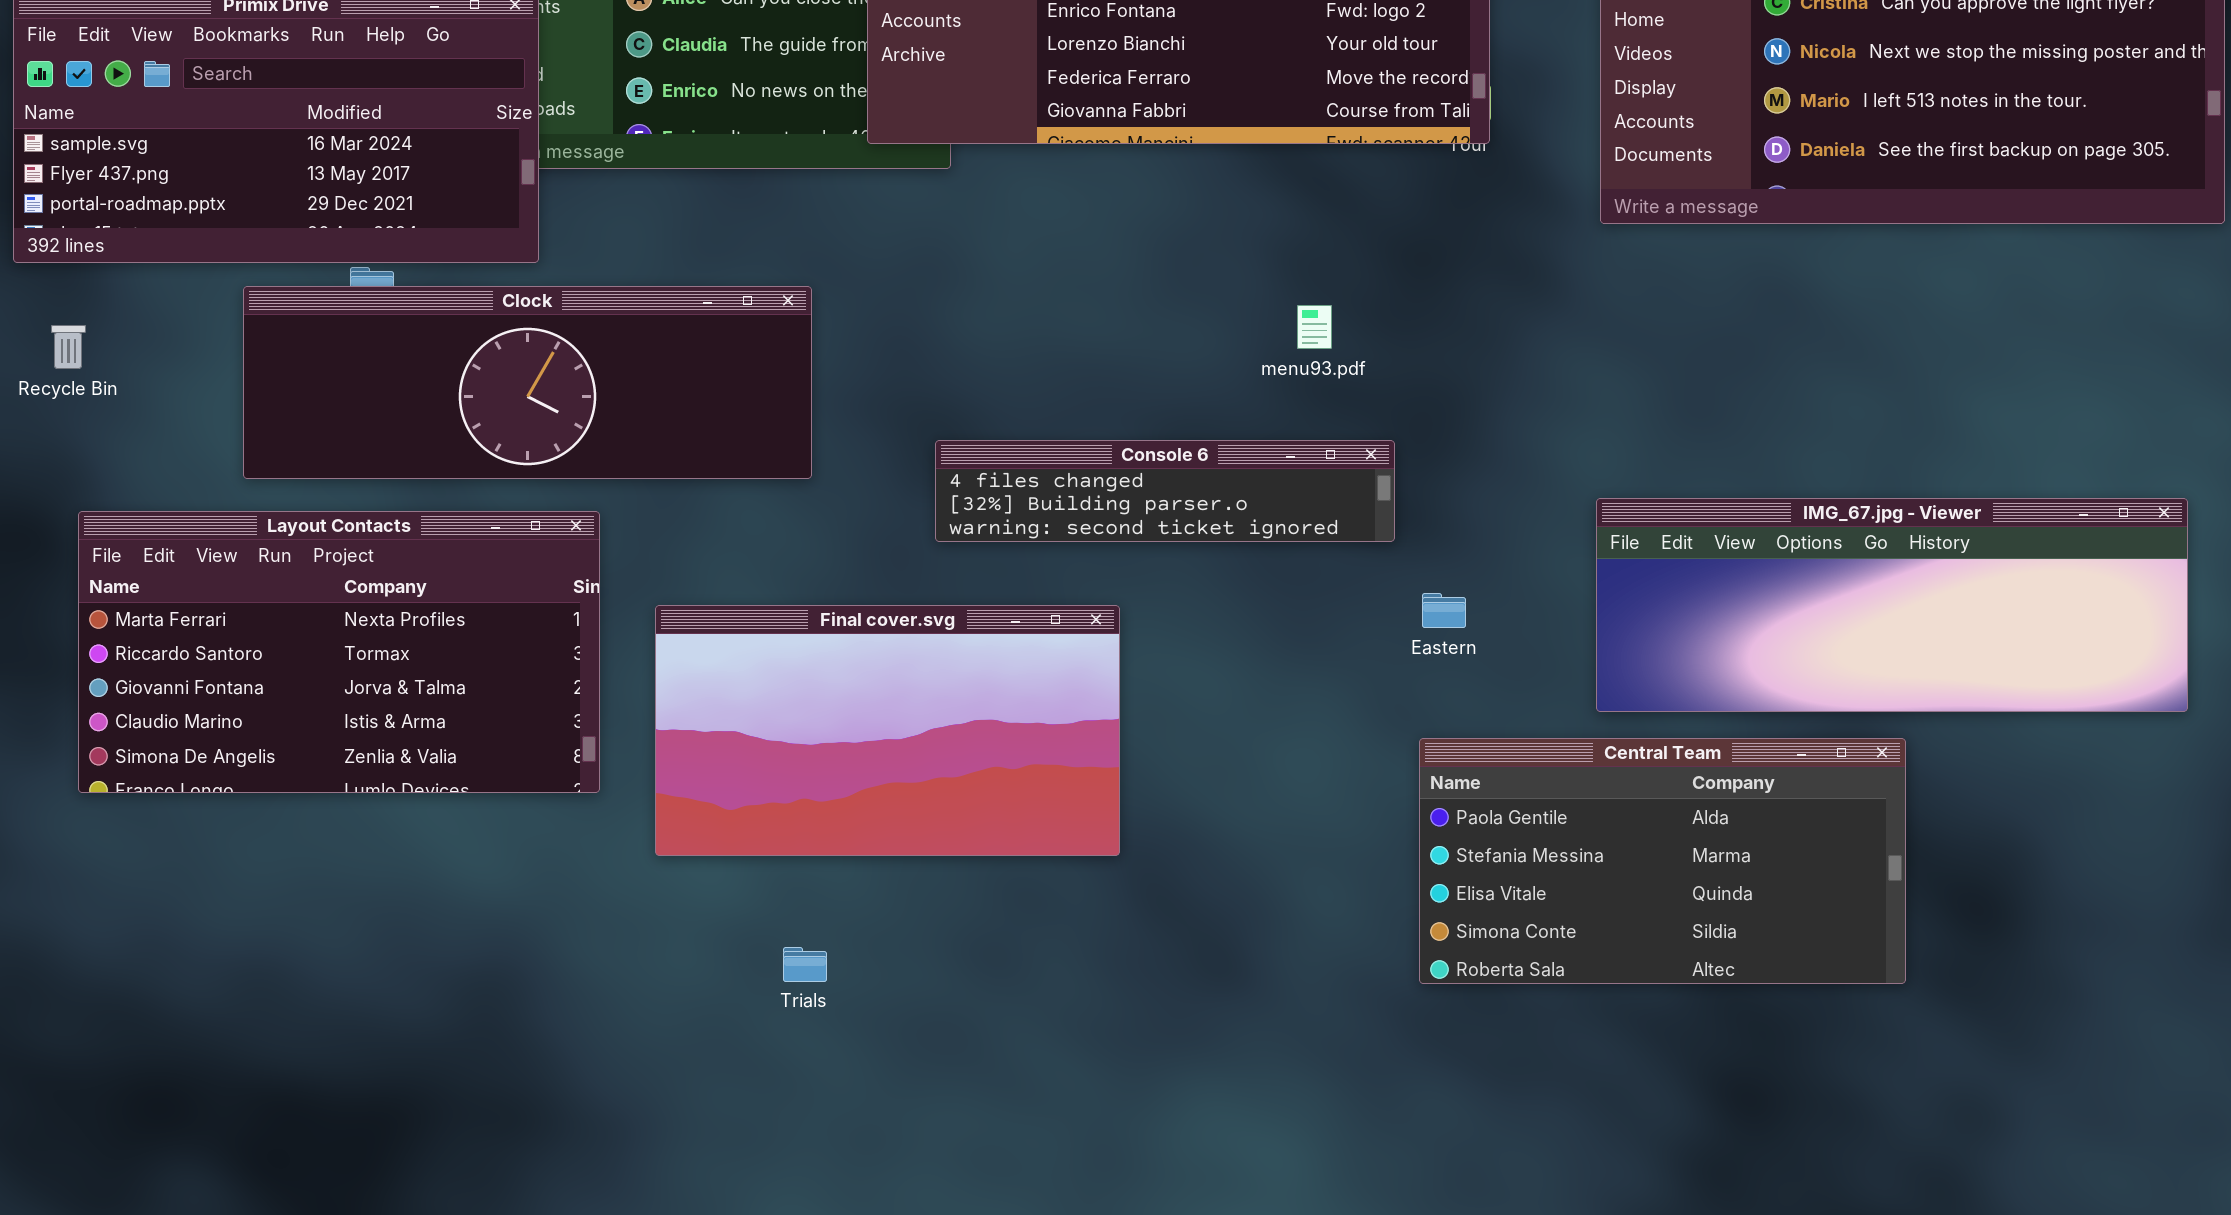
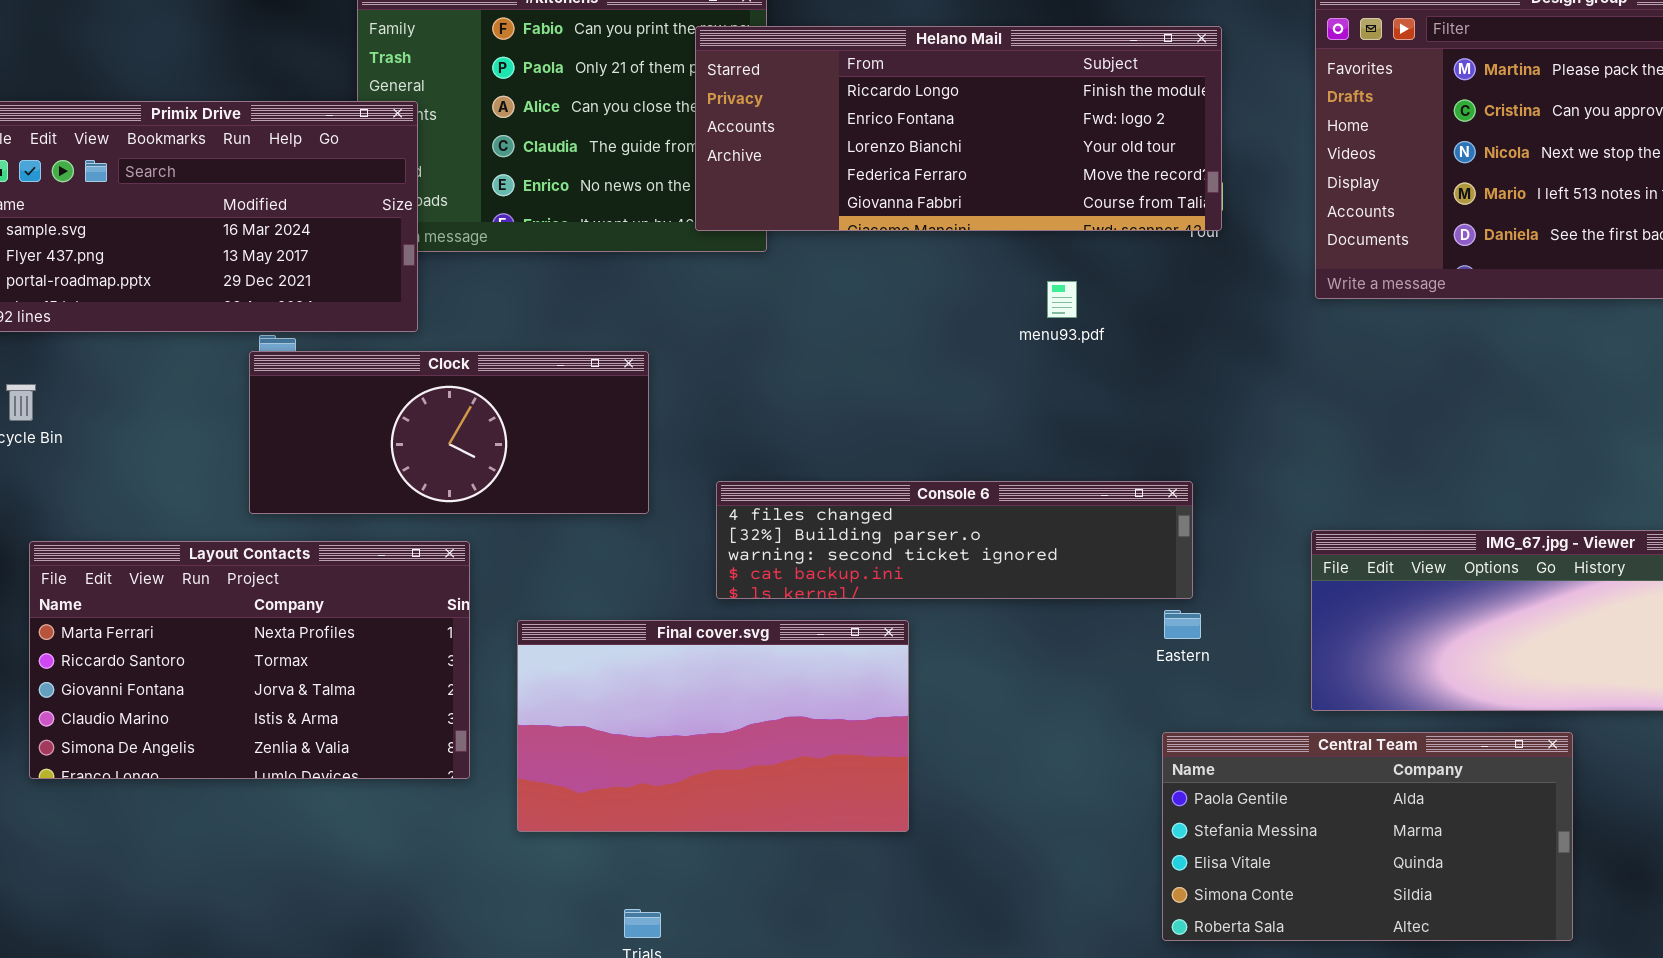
Clock: [243,286,812,479] -> [249,351,649,514], resized
menu93.pdf: [1297,305,1332,349] -> [1047,281,1077,318], moved
Console 6: [935,440,1395,542] -> [716,481,1193,599], moved, resized

